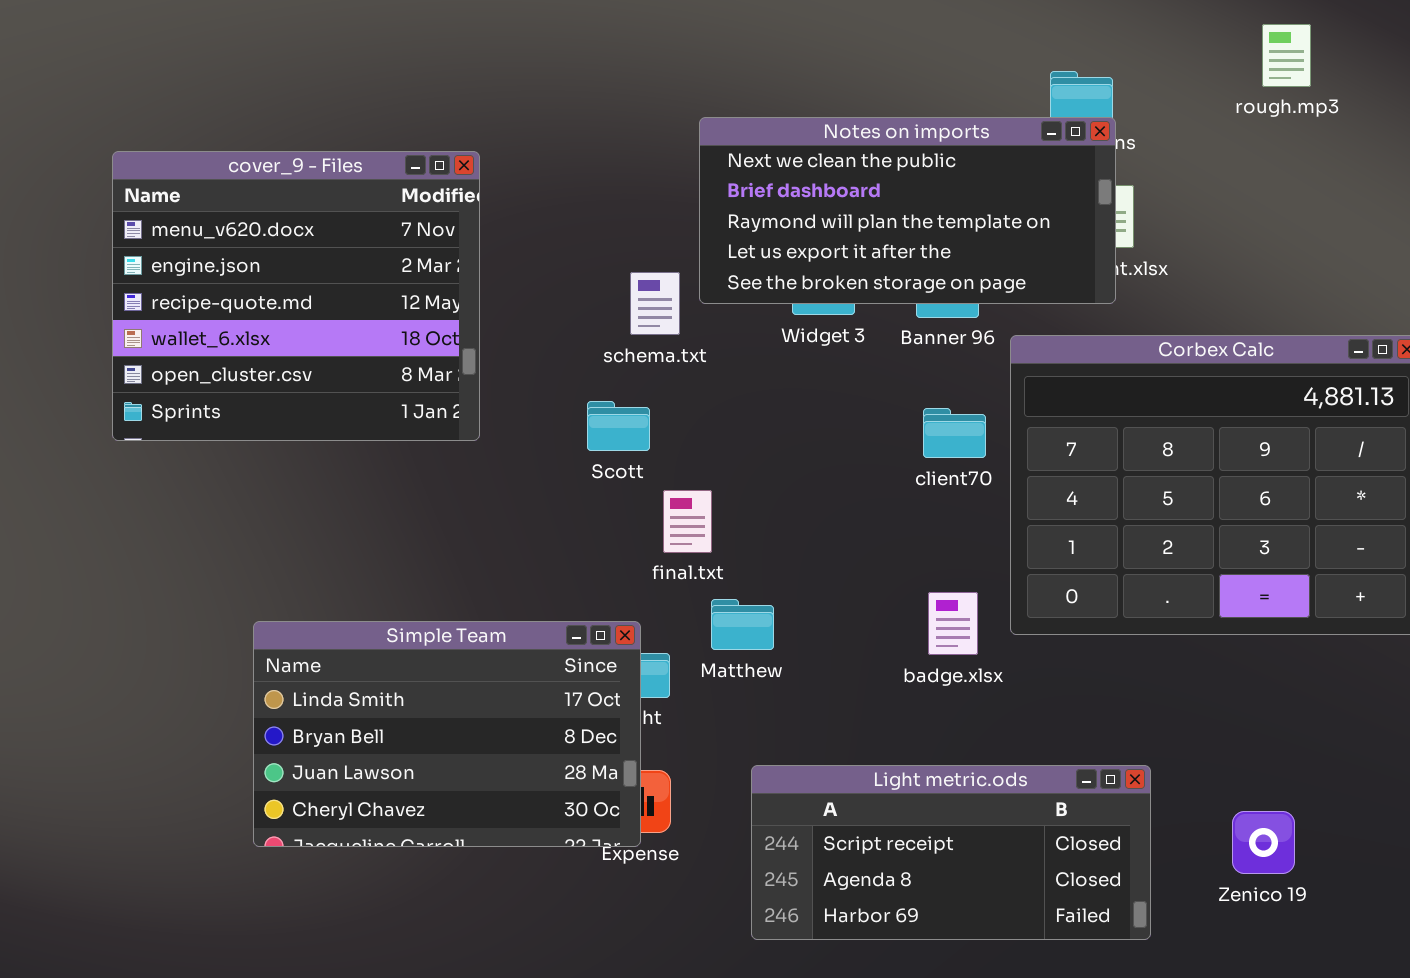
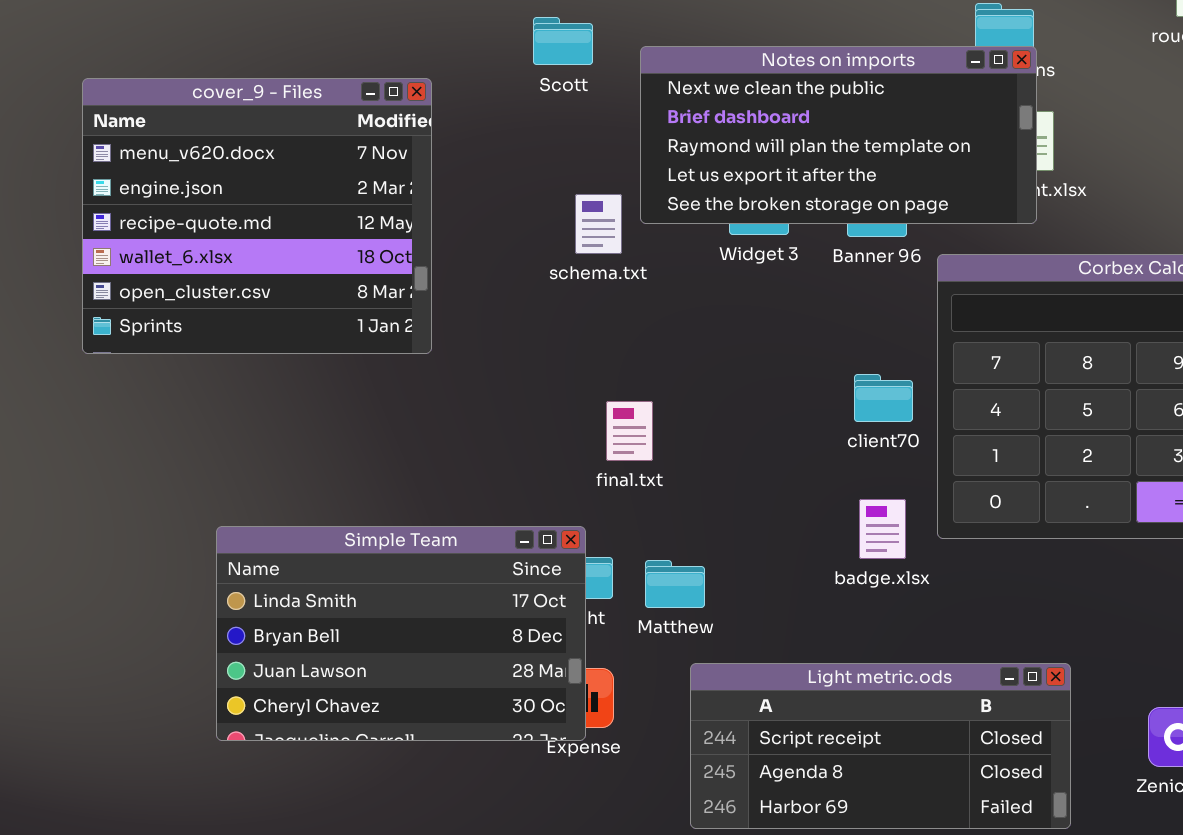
Scott: [587,401,650,451] -> [533,17,593,65], moved
client70: [923,408,986,458] -> [854,374,913,422], moved
Matthew: [711,599,774,650] -> [645,560,705,608], moved

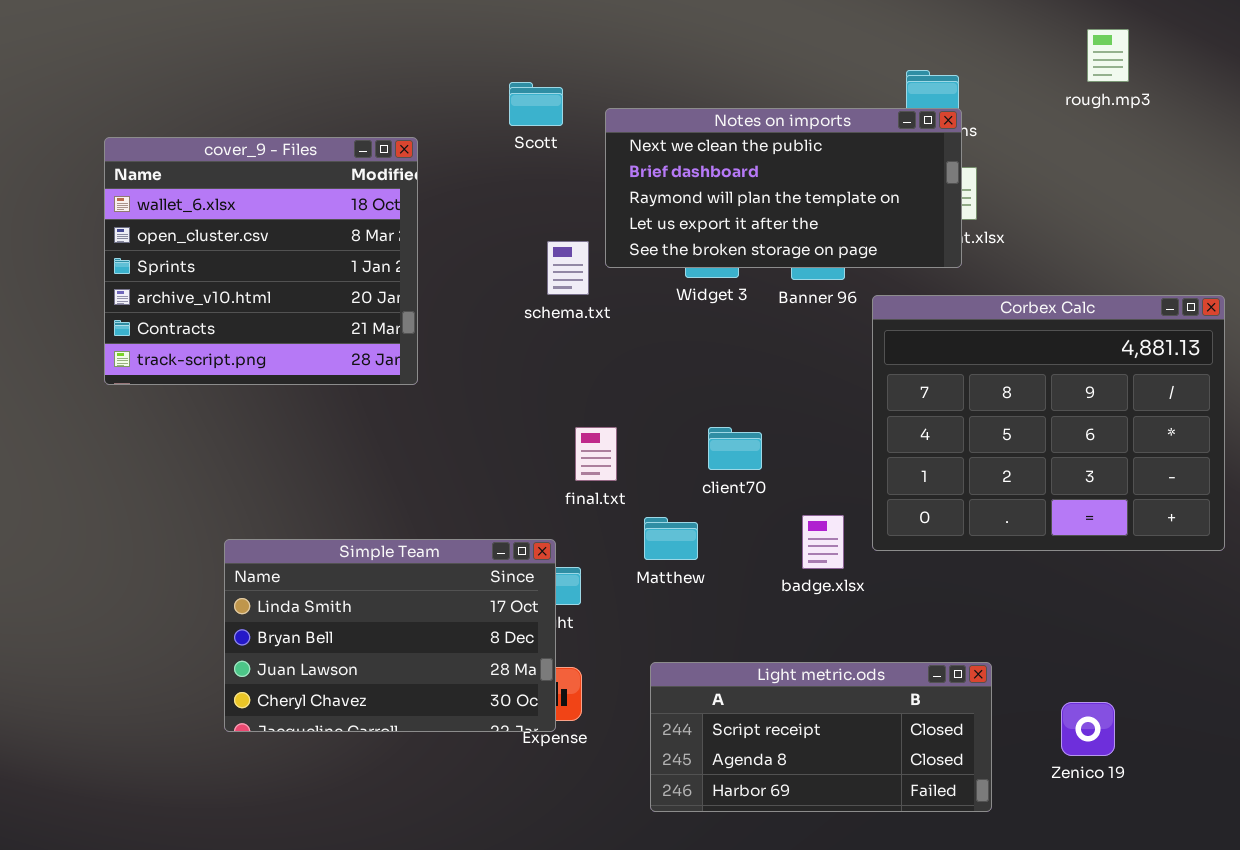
cover_9 - Files: [82,78,432,354] -> [104,137,418,385], scrolled down 3 rows
client70: [854,374,913,422] -> [708,427,762,470], moved
Matthew: [645,560,705,608] -> [644,517,698,560], moved

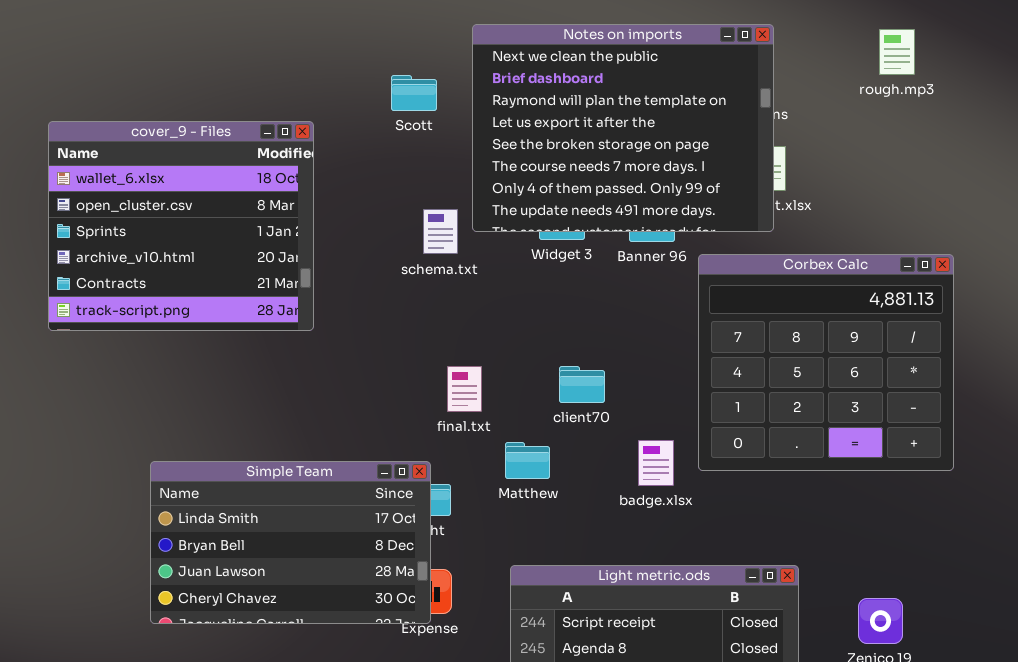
Notes on imports: [605,108,962,268] -> [472,24,774,232], resized
Corbex Calc: [872,295,1225,551] -> [698,254,954,471], resized

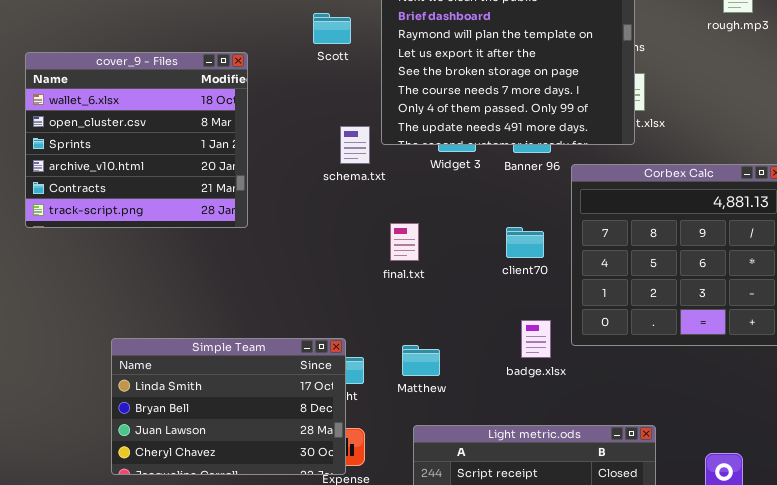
final.txt: [447,366,482,412] -> [390,223,419,261], moved
client70: [559,366,605,403] -> [506,227,544,258], moved
Matthew: [505,442,550,479] -> [402,345,440,376], moved

